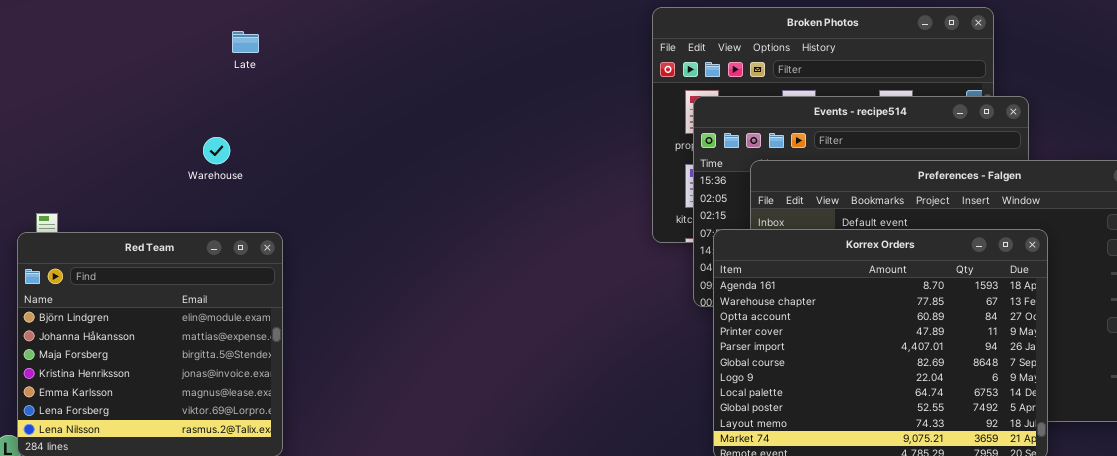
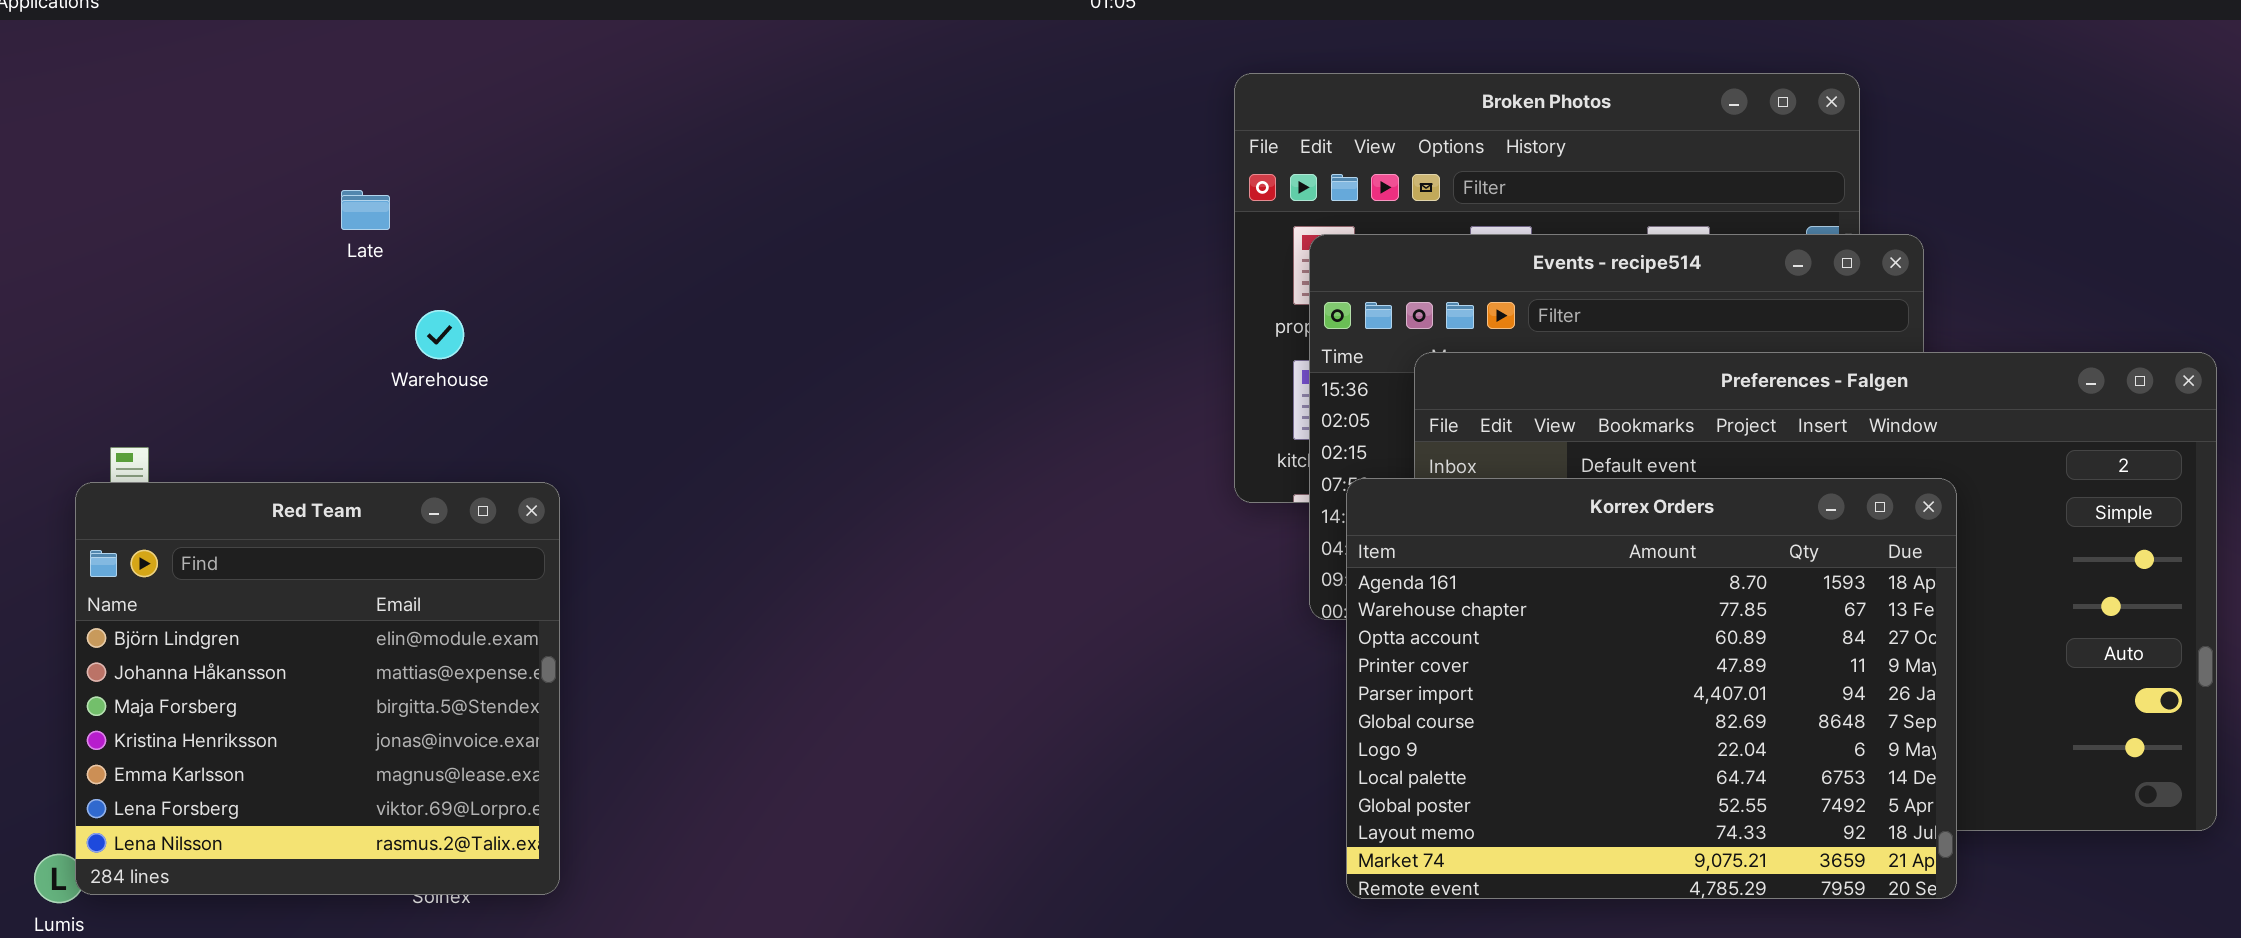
Late: [232,31,259,53] -> [341,190,390,230], moved

